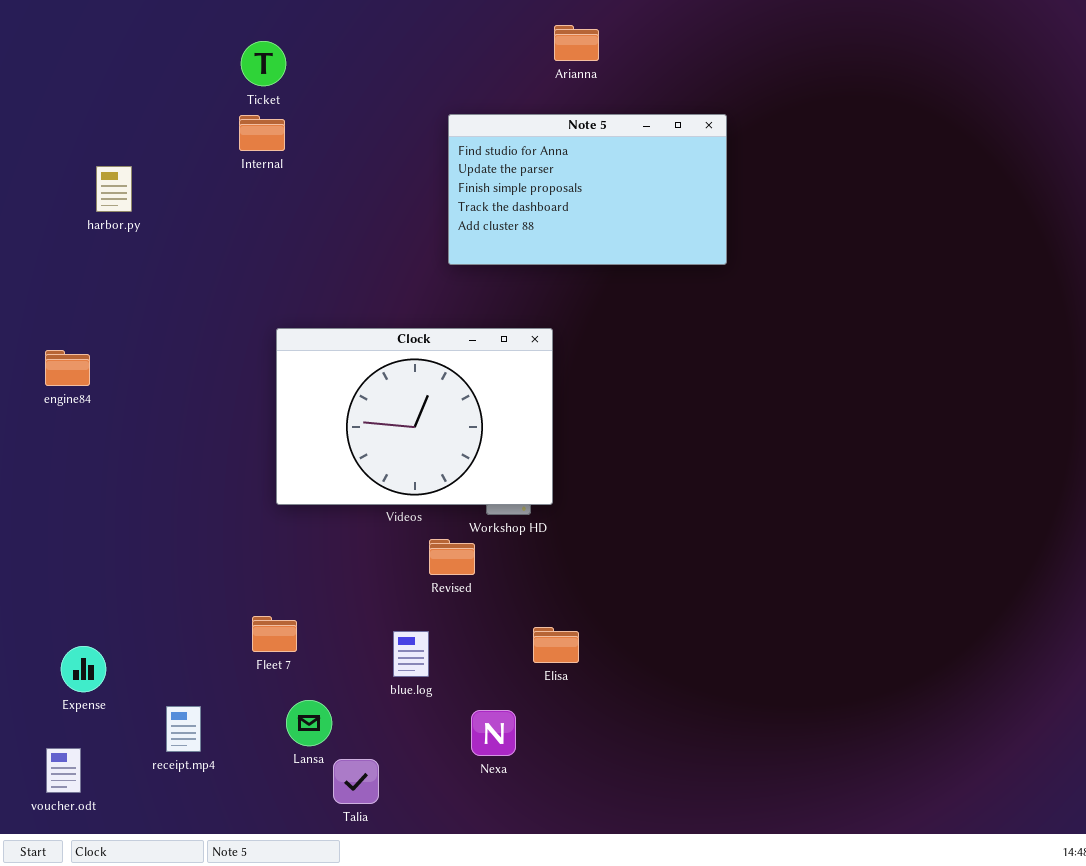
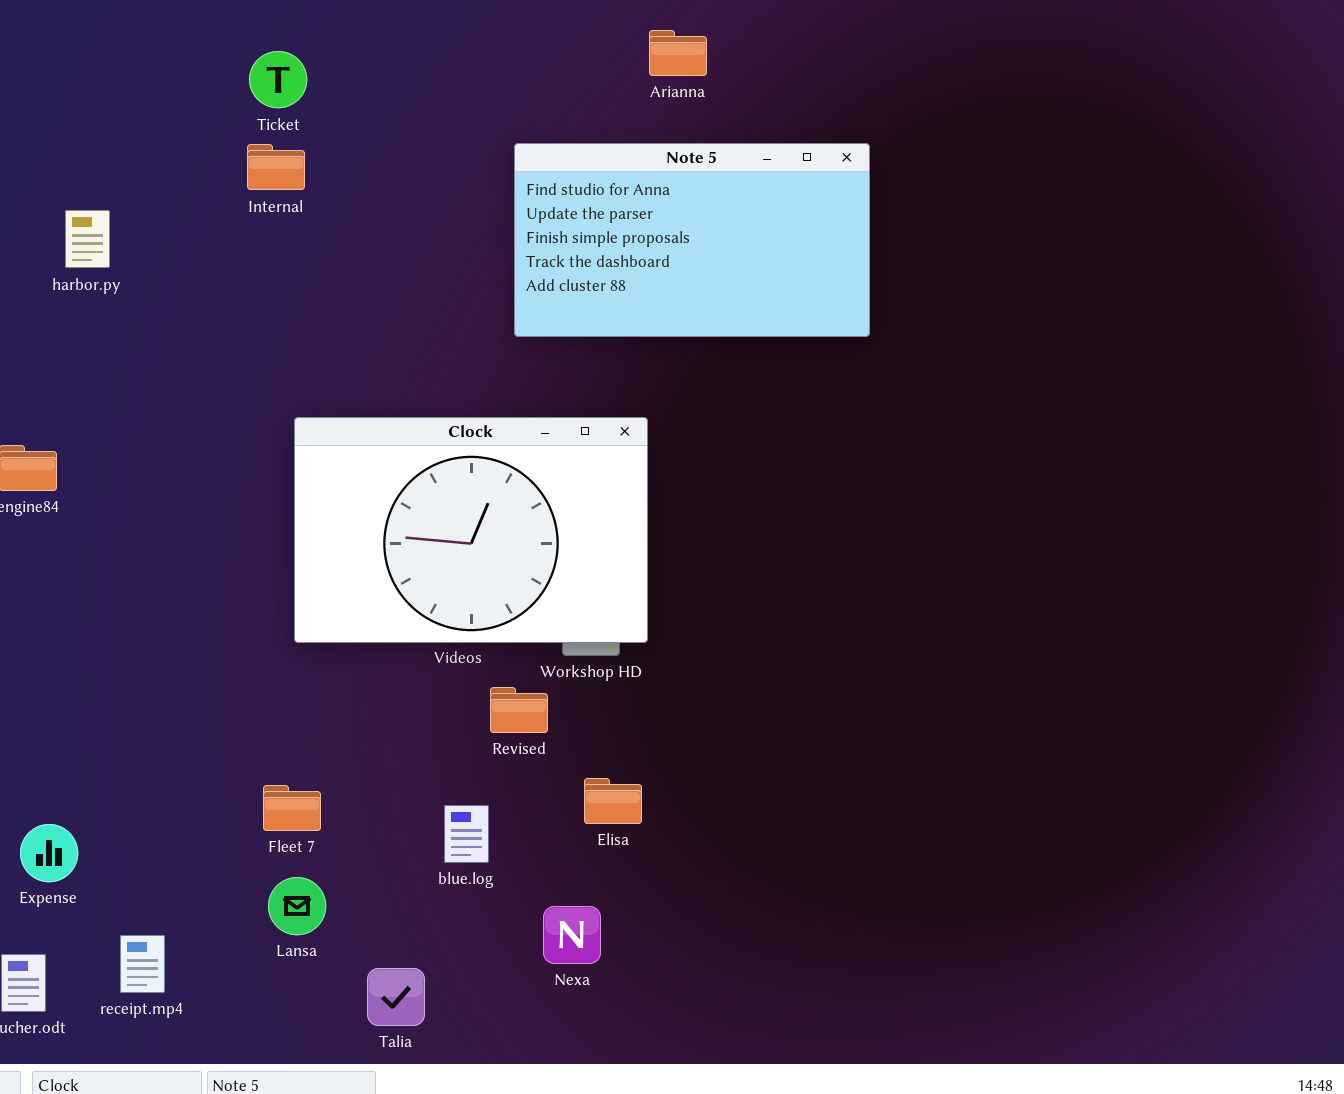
Elisa: [533,627,579,663] -> [584,778,642,824], moved
Lansa: [286,700,332,746] -> [268,877,326,935], moved
receipt.mp4: [166,706,201,752] -> [120,935,165,993], moved

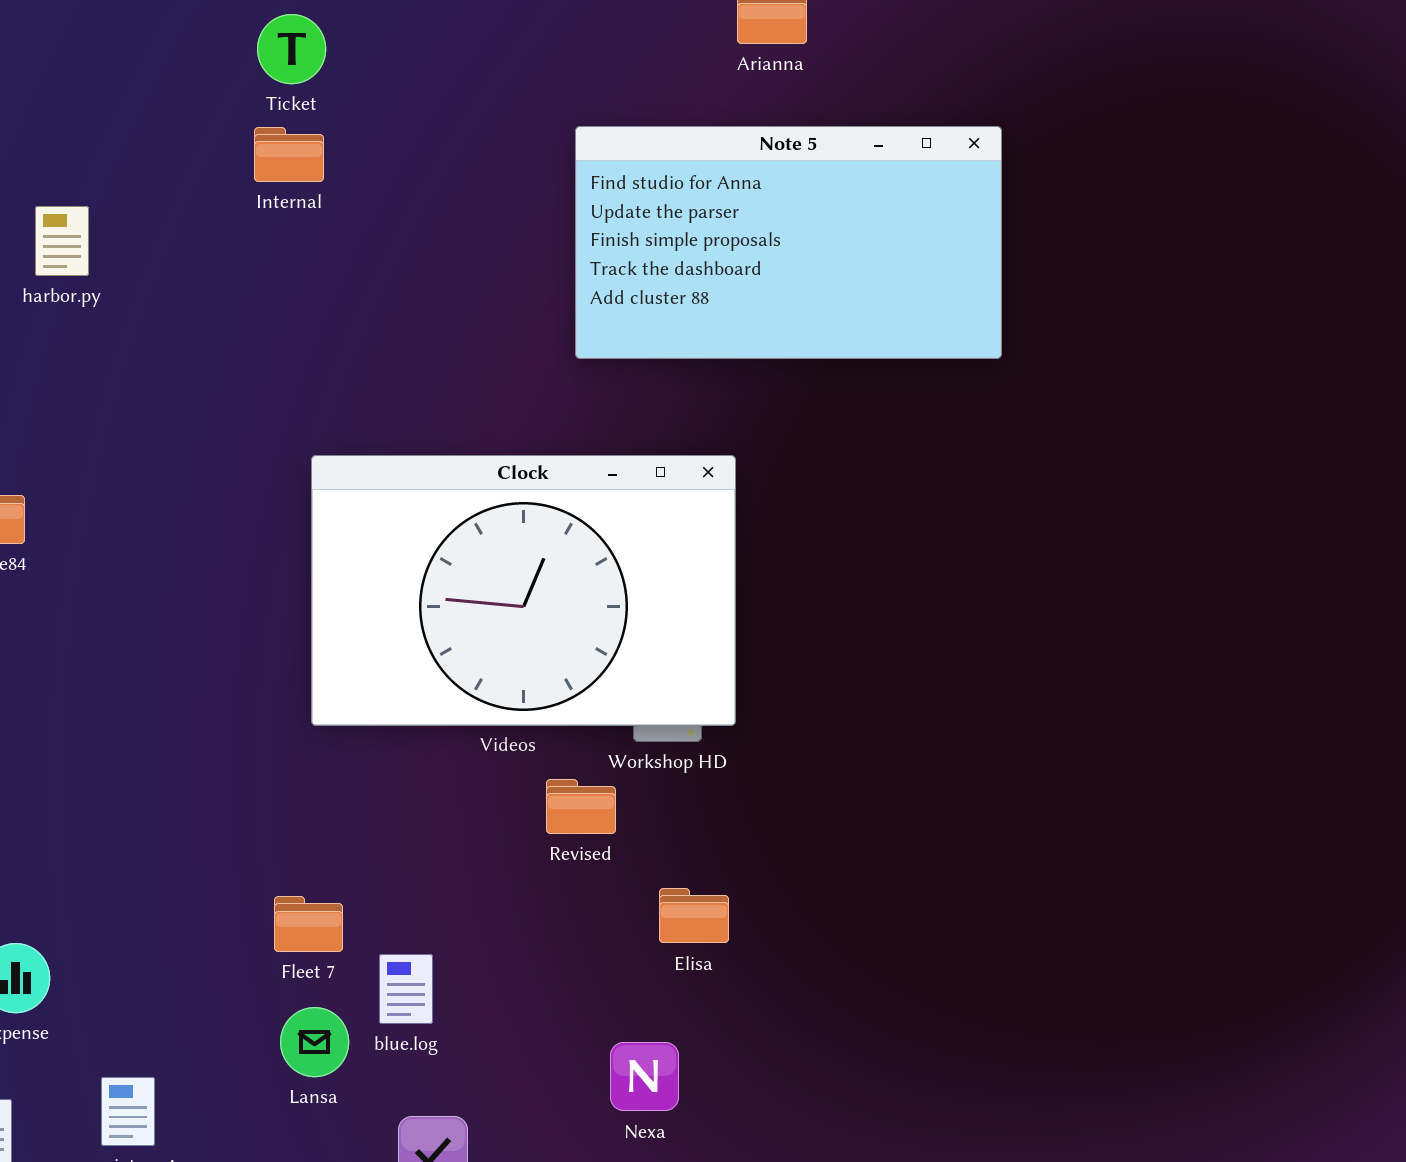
blue.log: [444,805,489,863] -> [379,954,433,1024], moved

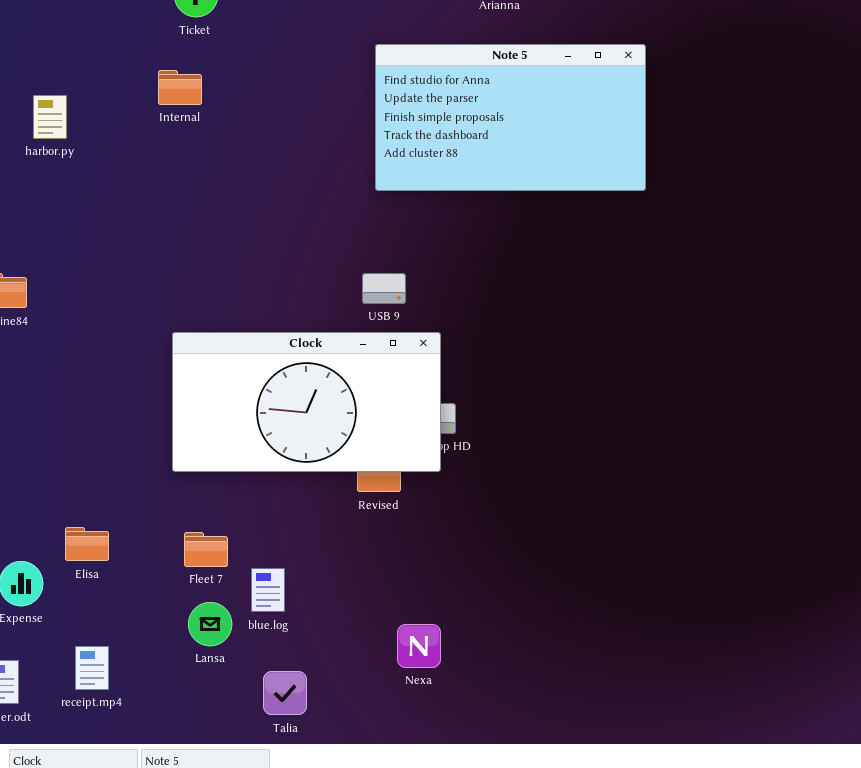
Internal: [254,127,324,182] -> [158,70,202,105], moved
Clock: [311,455,736,726] -> [172,332,441,472], moved, resized
Elisa: [659,888,729,943] -> [65,527,109,561], moved

